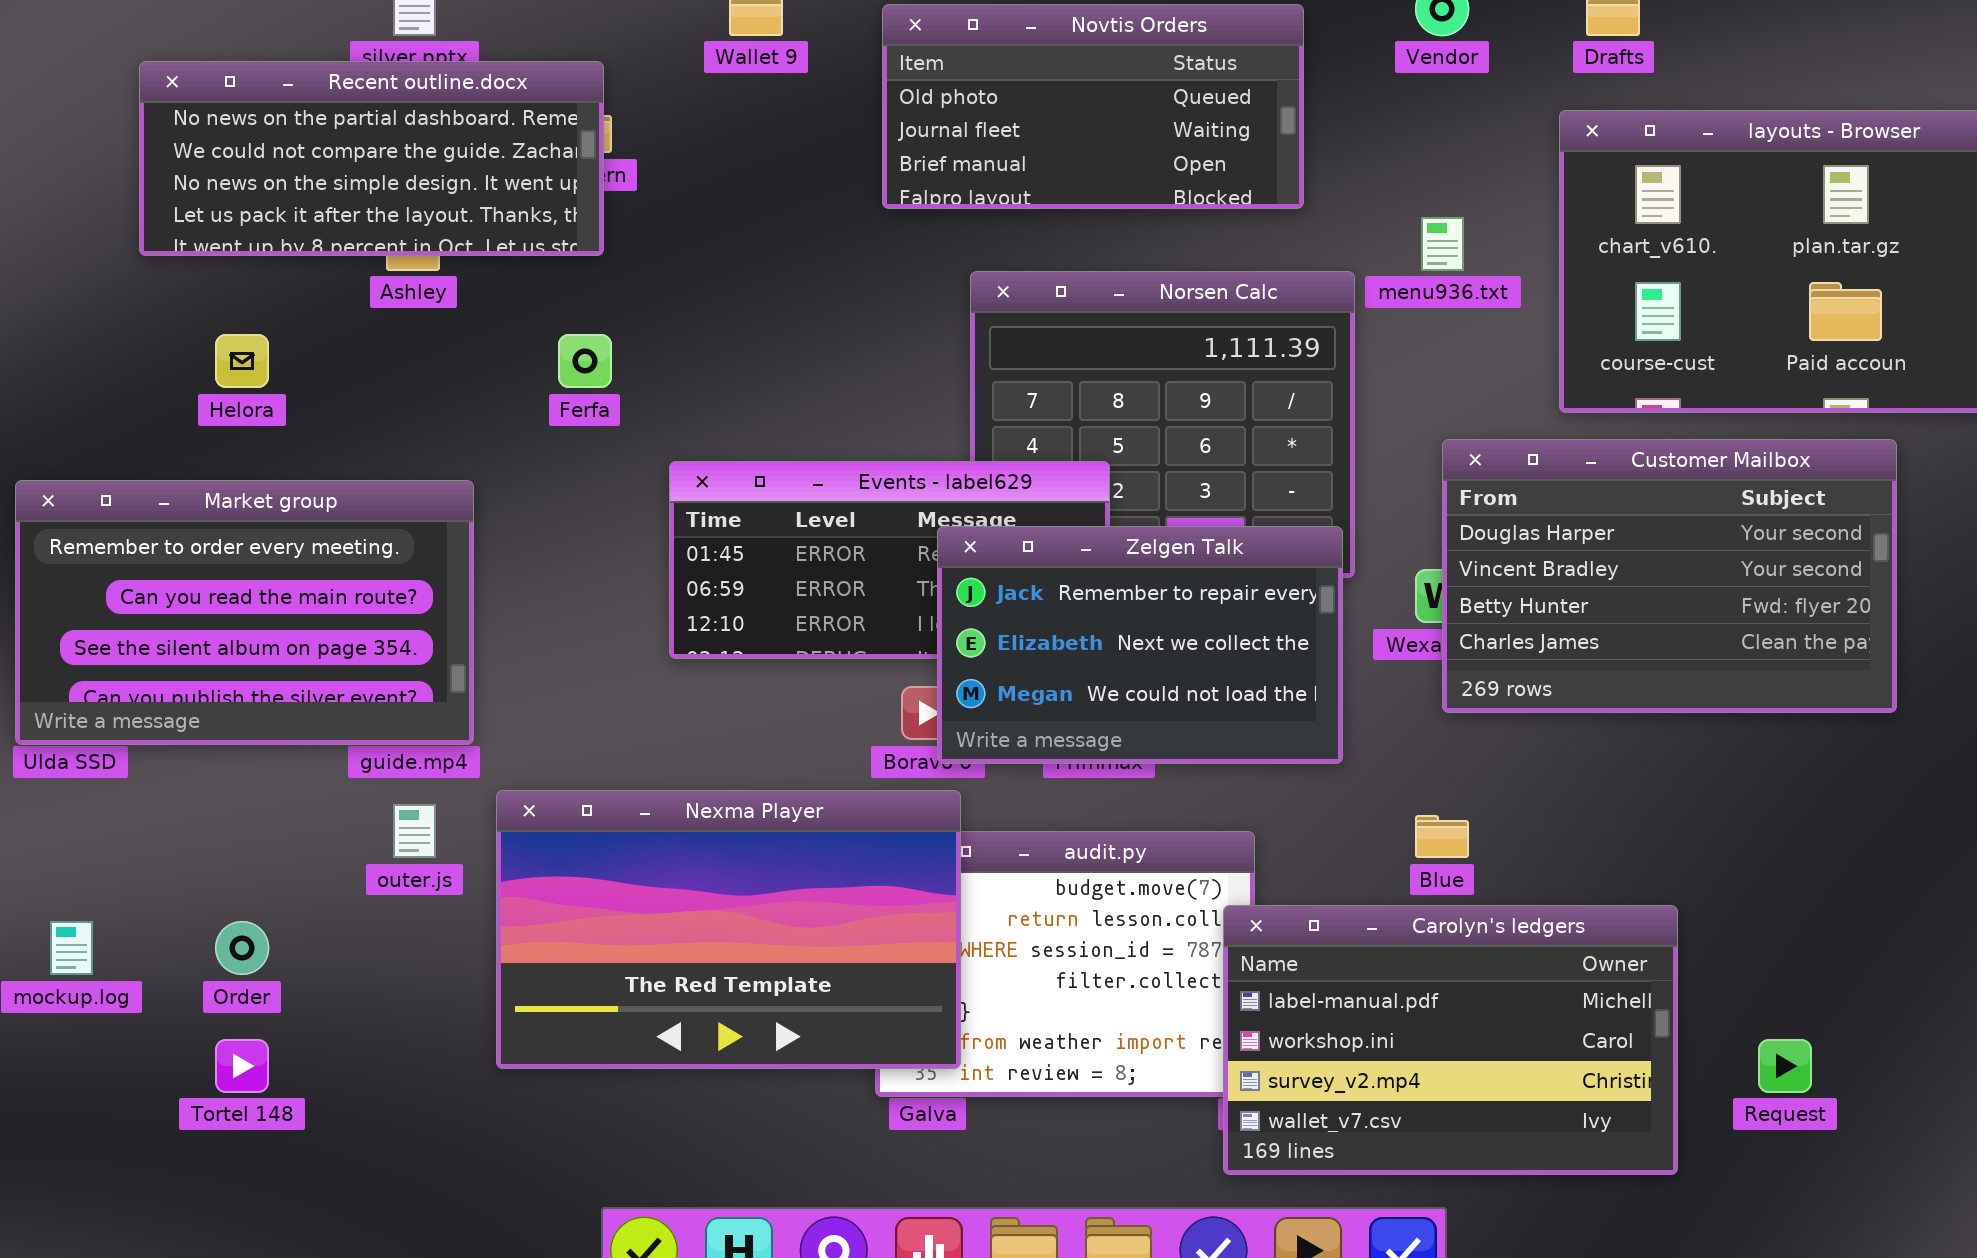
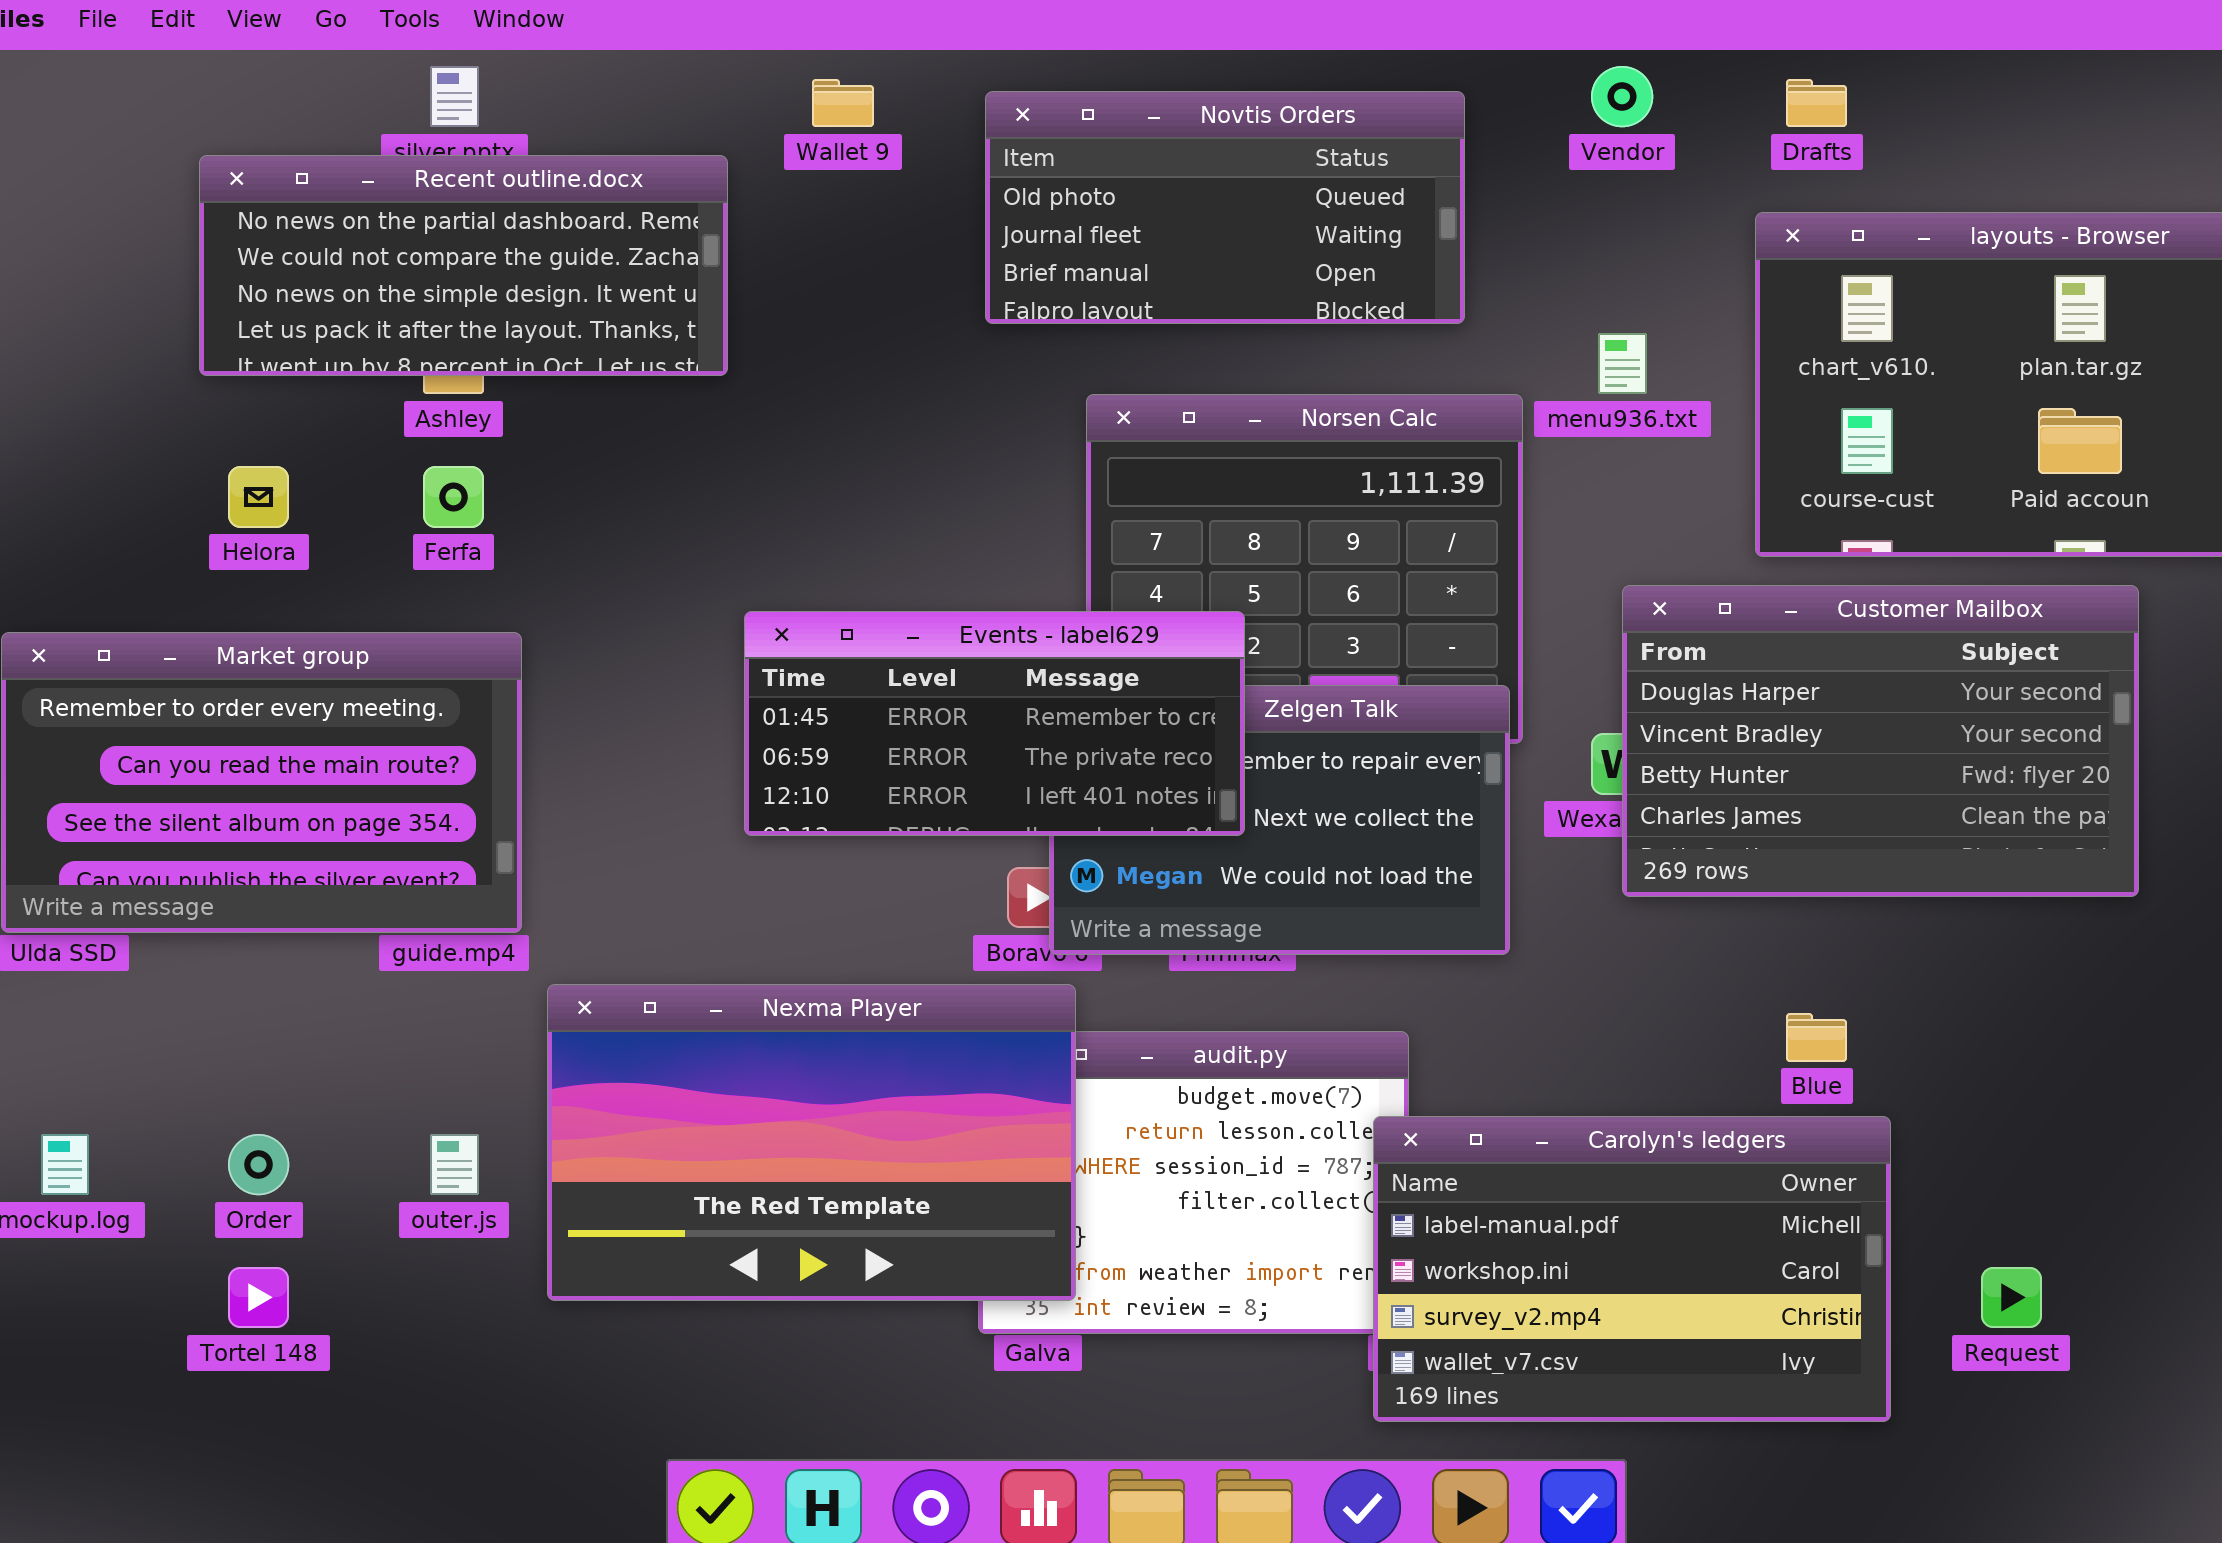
Recent outline.docx: [139,61,604,256] -> [199,155,728,376], moved
Ferfa: [558,334,612,388] -> [423,466,484,528], moved
Events - label629: [669,461,1110,659] -> [744,611,1245,836], raised
outer.js: [393,804,436,858] -> [430,1134,479,1195], moved
Blue: [1415,815,1469,858] -> [1786,1013,1847,1062], moved

